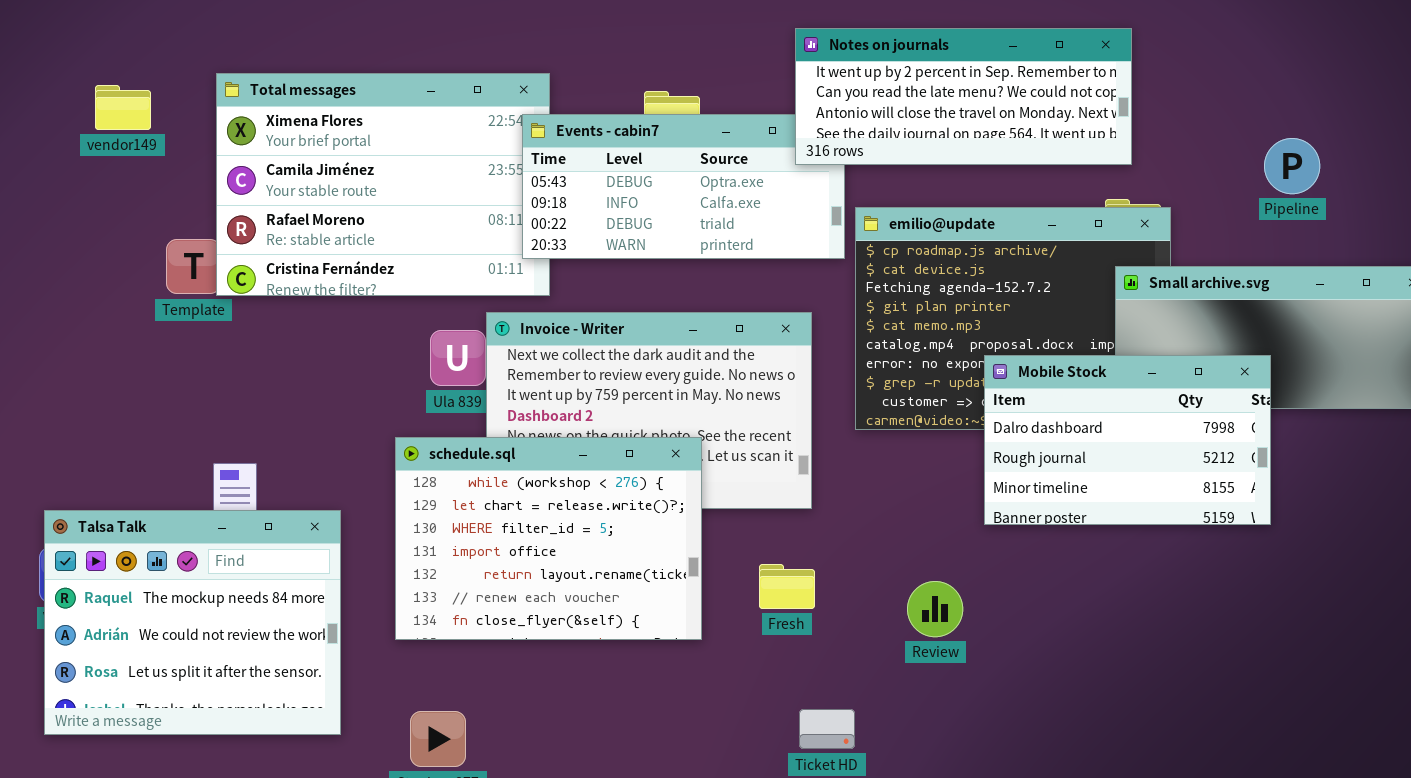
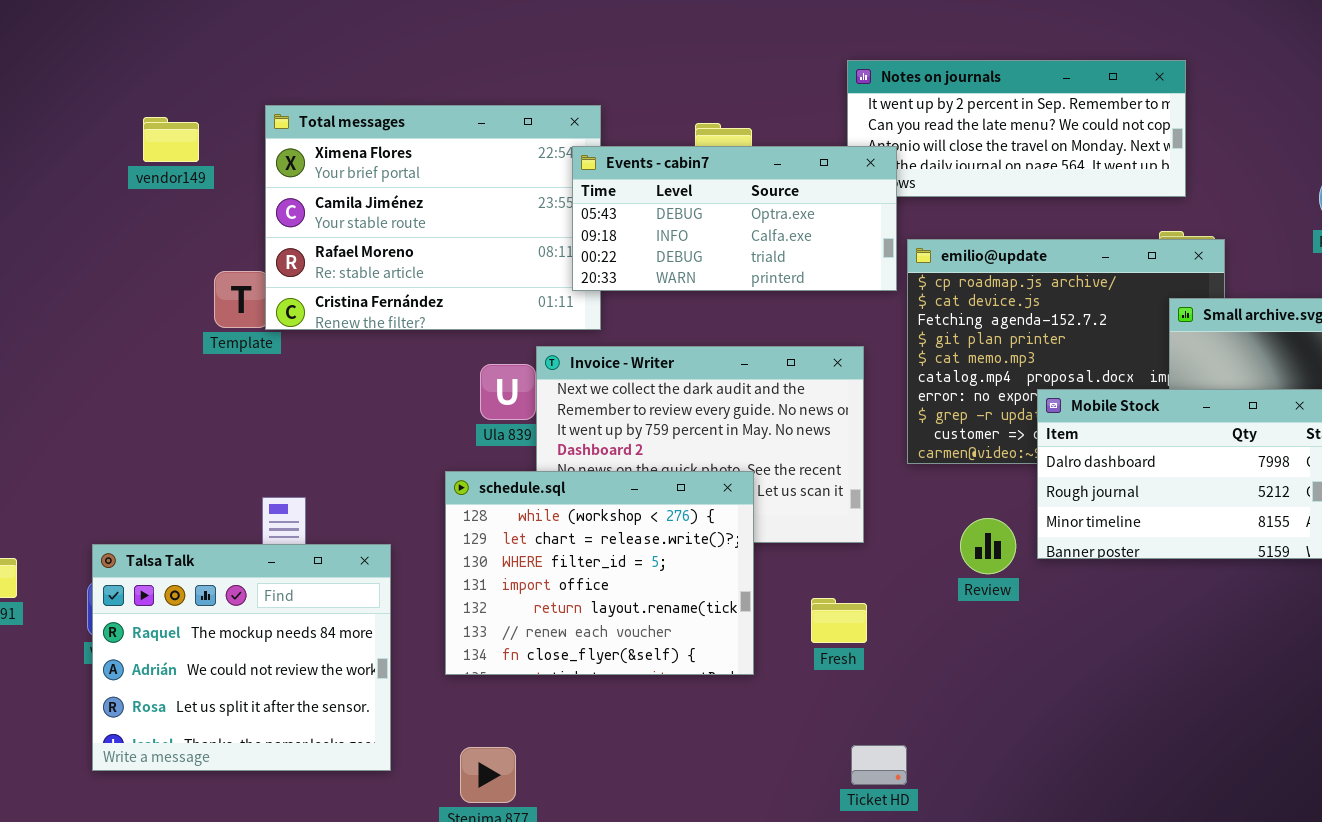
Events - cabin7: [522,114,845,259] -> [572,146,897,291], raised
Review: [907,581,963,637] -> [960,518,1016,574], moved

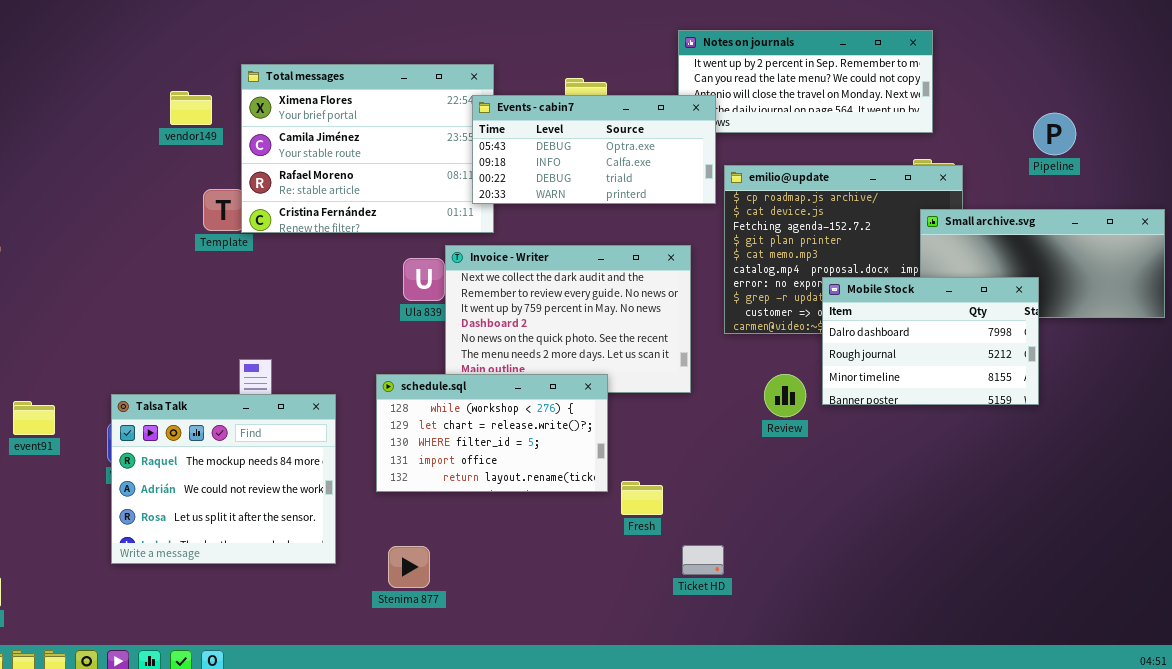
vendor149: [143,117,199,162] -> [170,91,212,125], moved
schedule.sql: [445,471,754,675] -> [376,374,608,492], resized
Fresh: [811,598,867,643] -> [621,481,663,515], moved

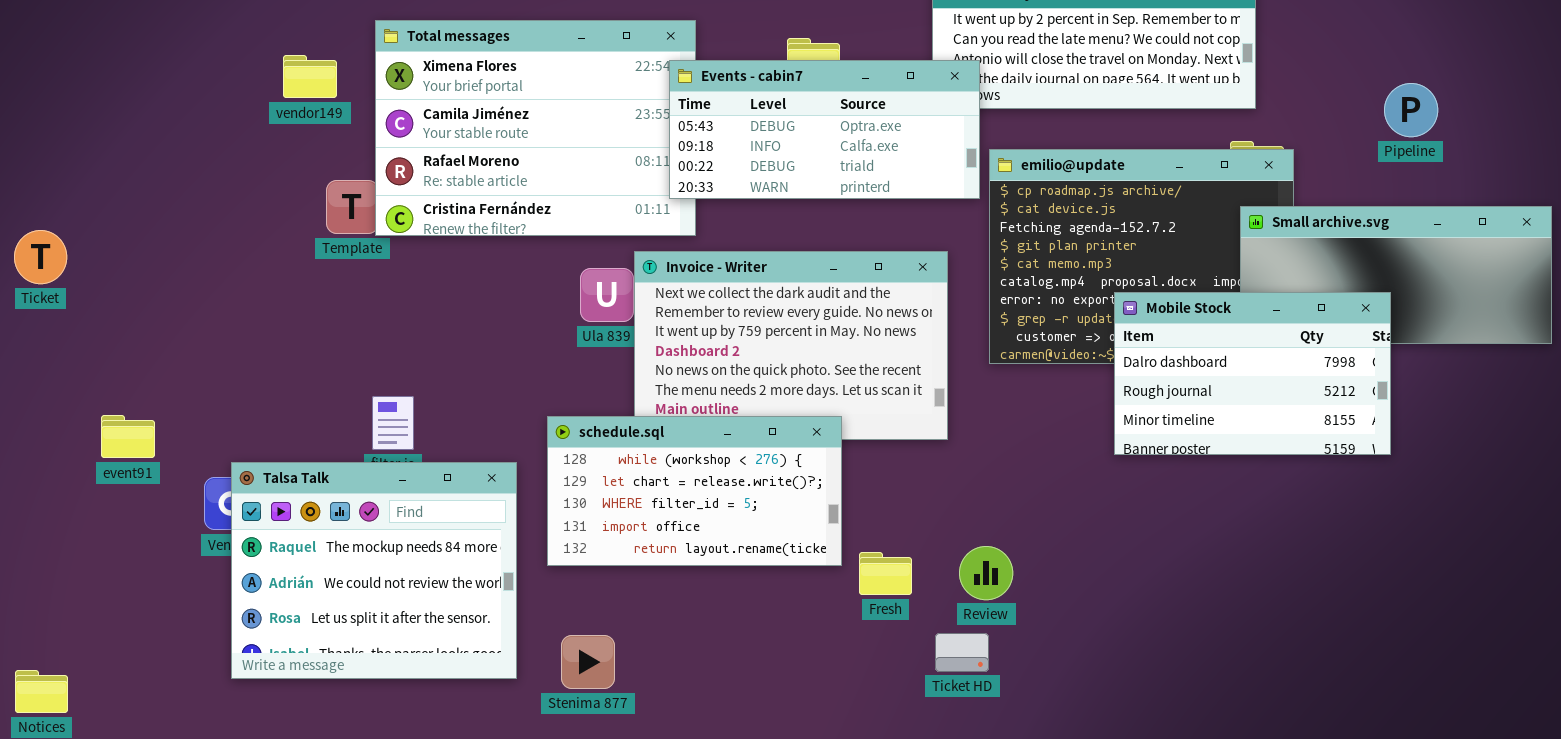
Review: [764,374,806,417] -> [959,546,1013,600], moved
Talsa Talk: [111,394,336,564] -> [231,462,517,679], moved
event91: [13,401,55,435] -> [101,415,155,458], moved

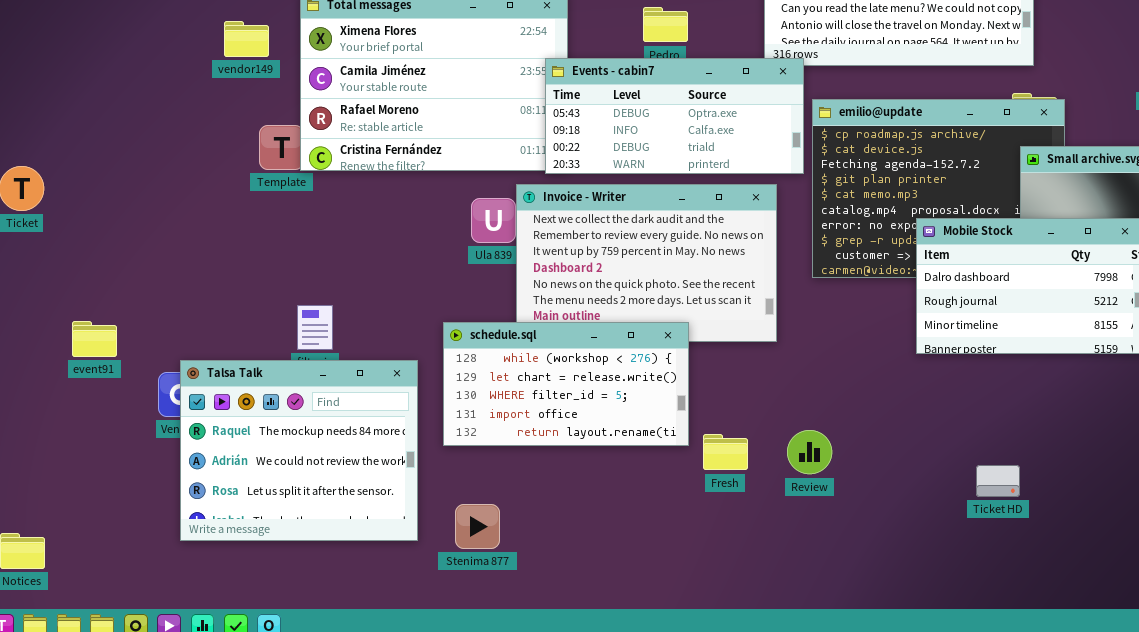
Events - cabin7: [669,60,980,199] -> [545,58,804,174], moved
Ticket HD: [935,633,989,672] -> [976,465,1020,497], moved

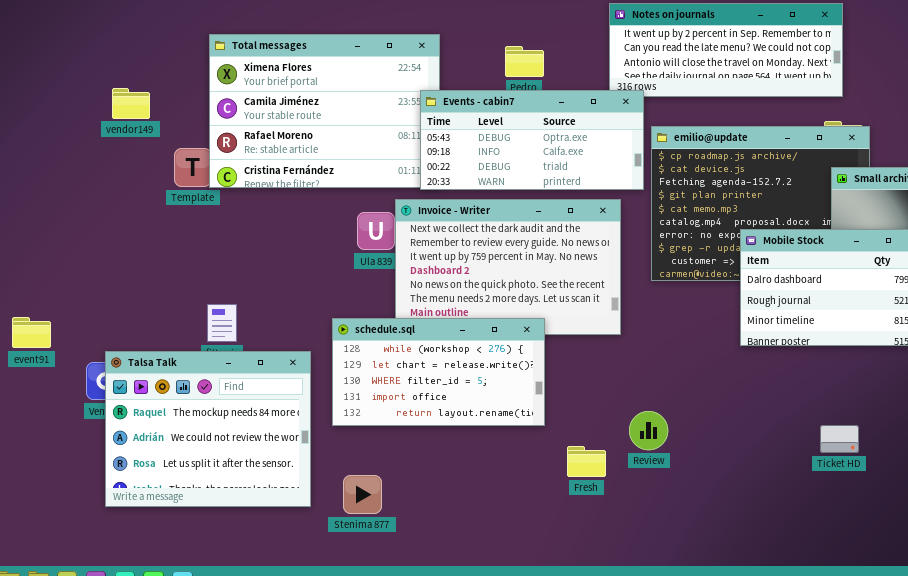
vendor149: [224,21,269,57] -> [112,88,150,119], moved
Fresh: [703,434,748,470] -> [567,446,606,477], moved
Ticket HD: [976,465,1020,497] -> [820,425,859,453], moved

